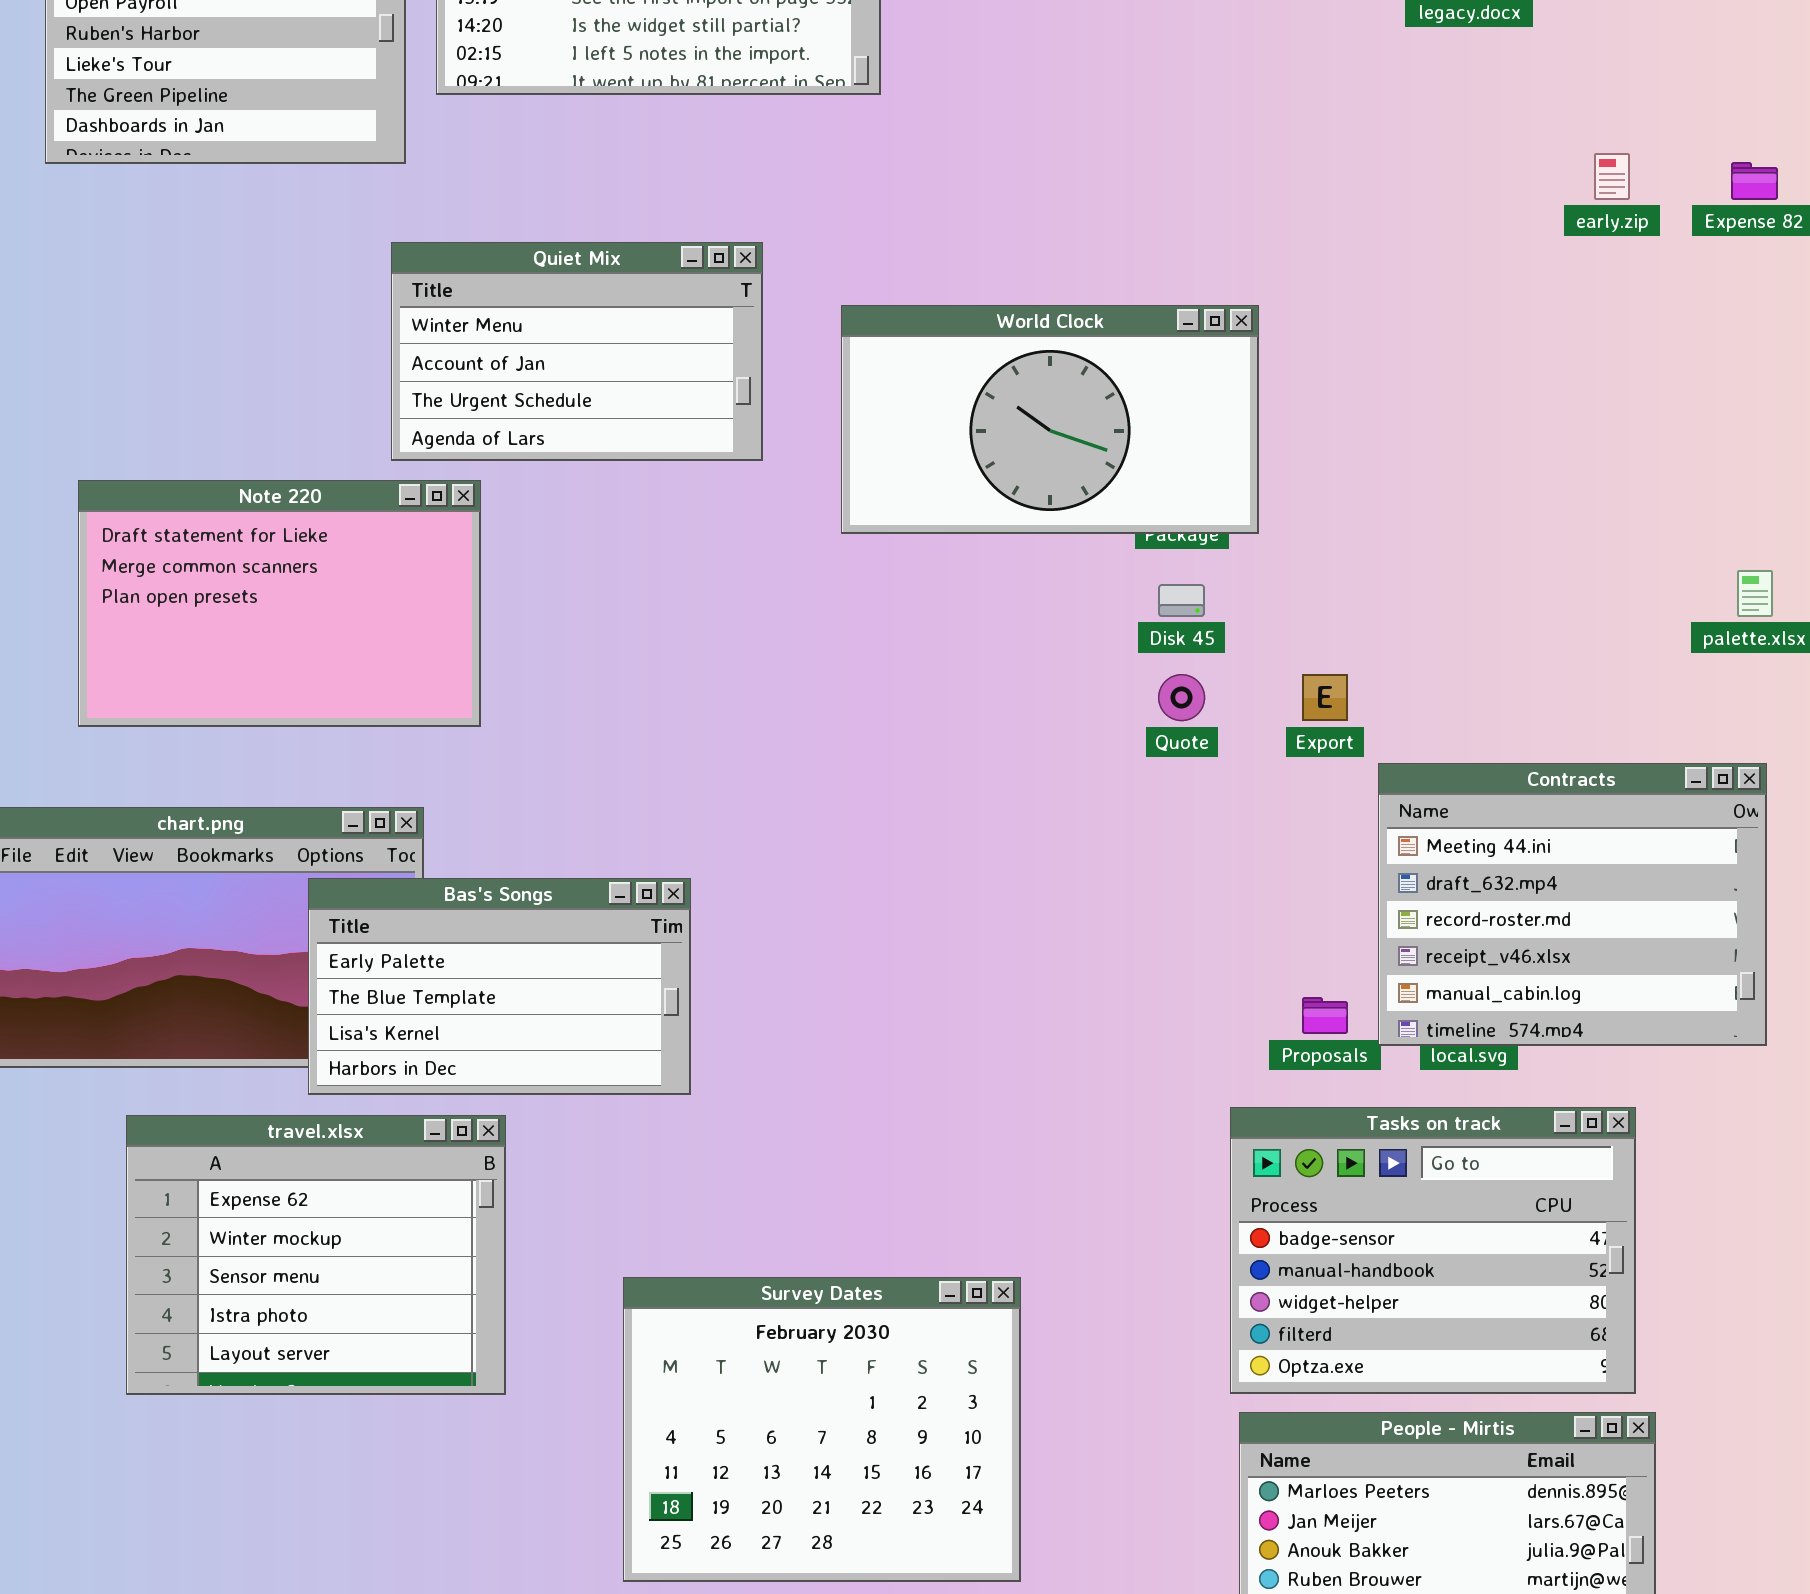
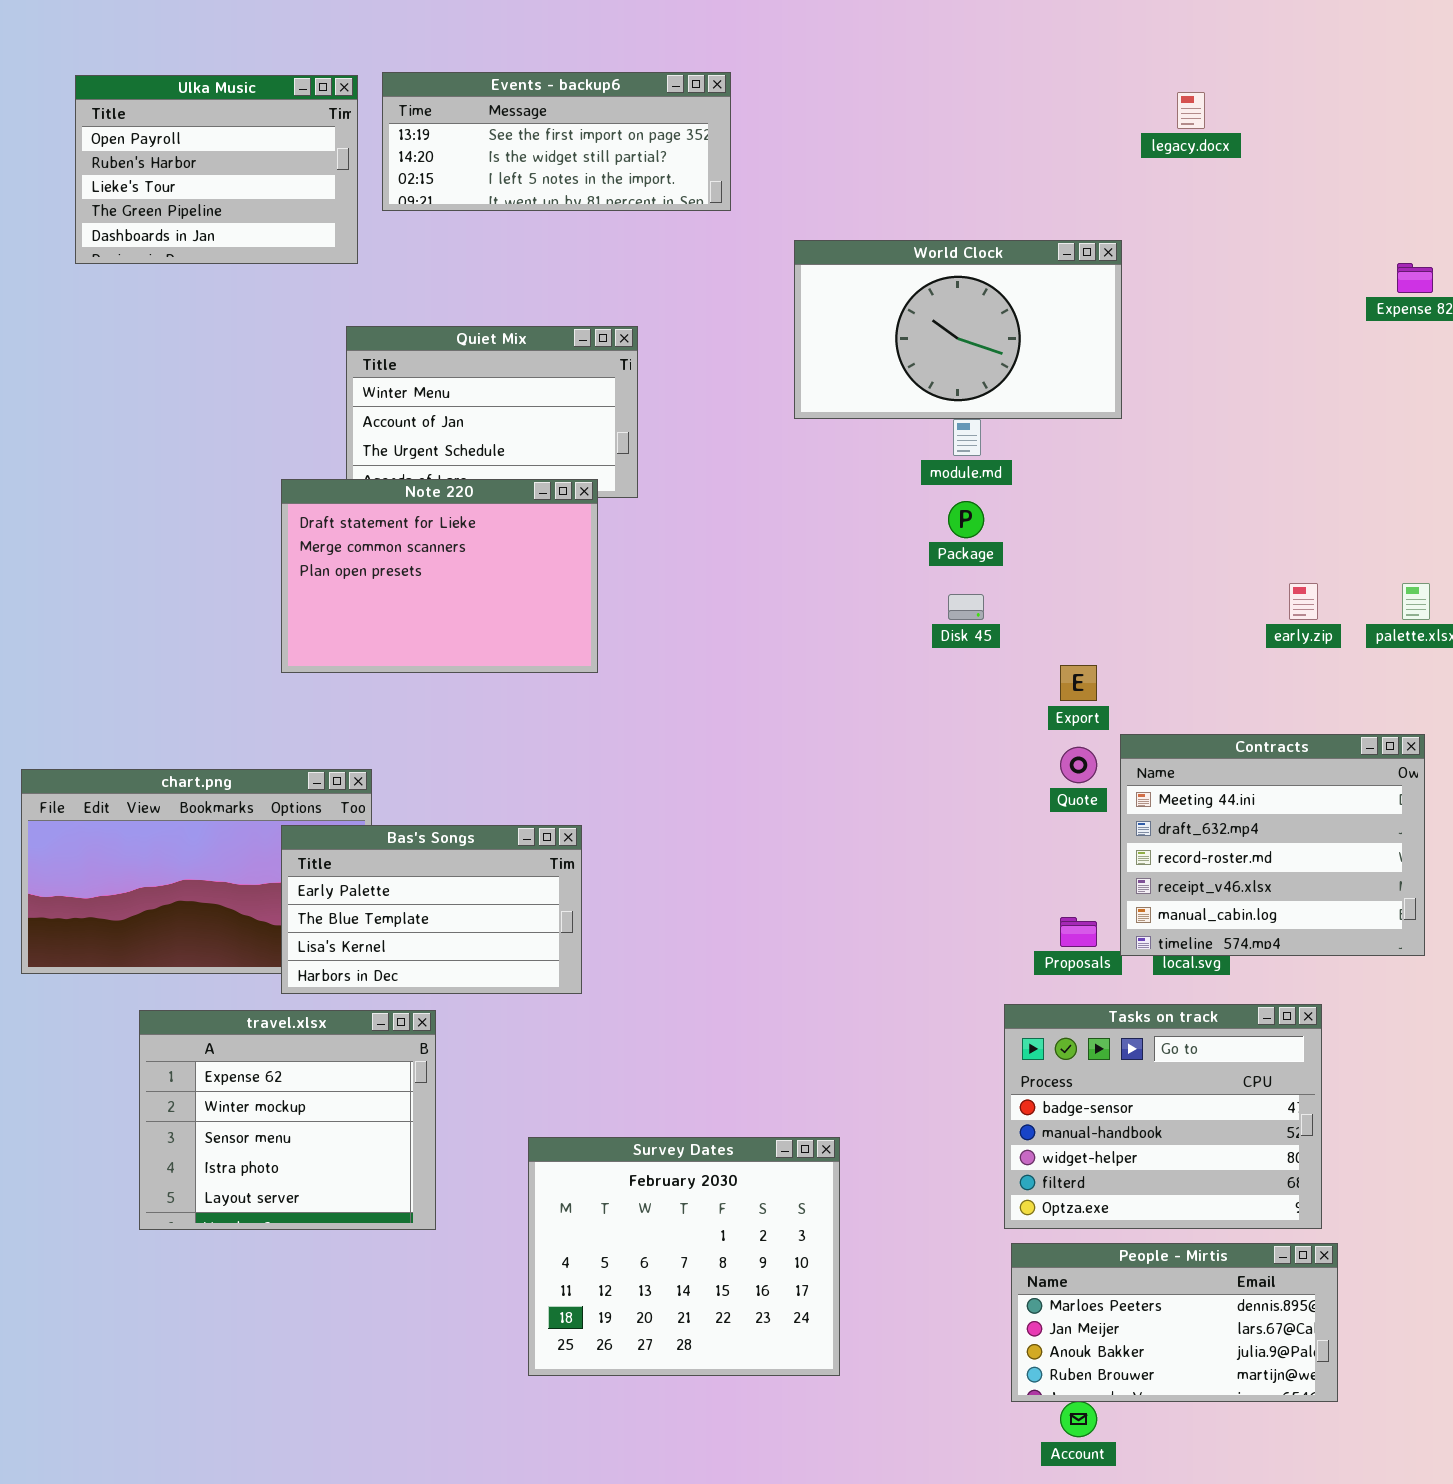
early.zip: [1594,153,1630,200] -> [1289,583,1318,620], moved
World Clock: [841,305,1259,534] -> [794,240,1122,419], moved
Note 220: [78,480,481,727] -> [281,479,598,673], moved
Quote: [1158,674,1205,721] -> [1060,747,1097,783], moved

